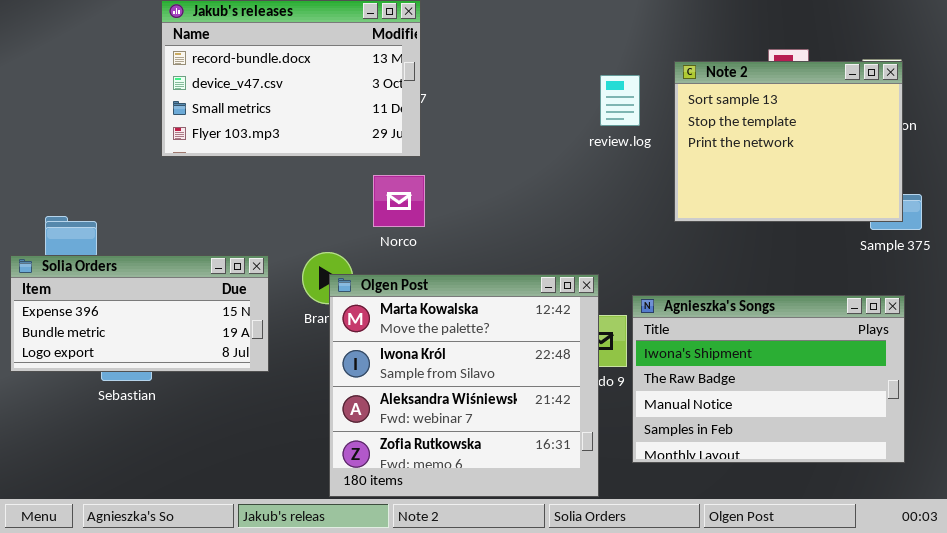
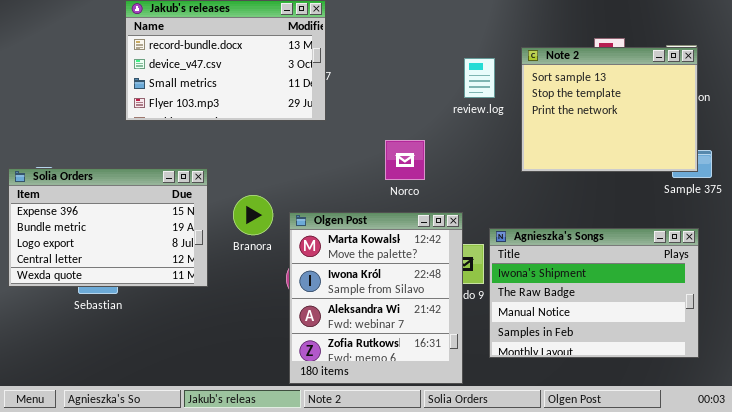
Norco: [373,175,425,227] -> [385,140,425,180], moved
Solia Orders: [10,255,269,372] -> [8,168,208,287], resized
Olgen Post: [329,274,599,497] -> [289,212,463,384], resized

